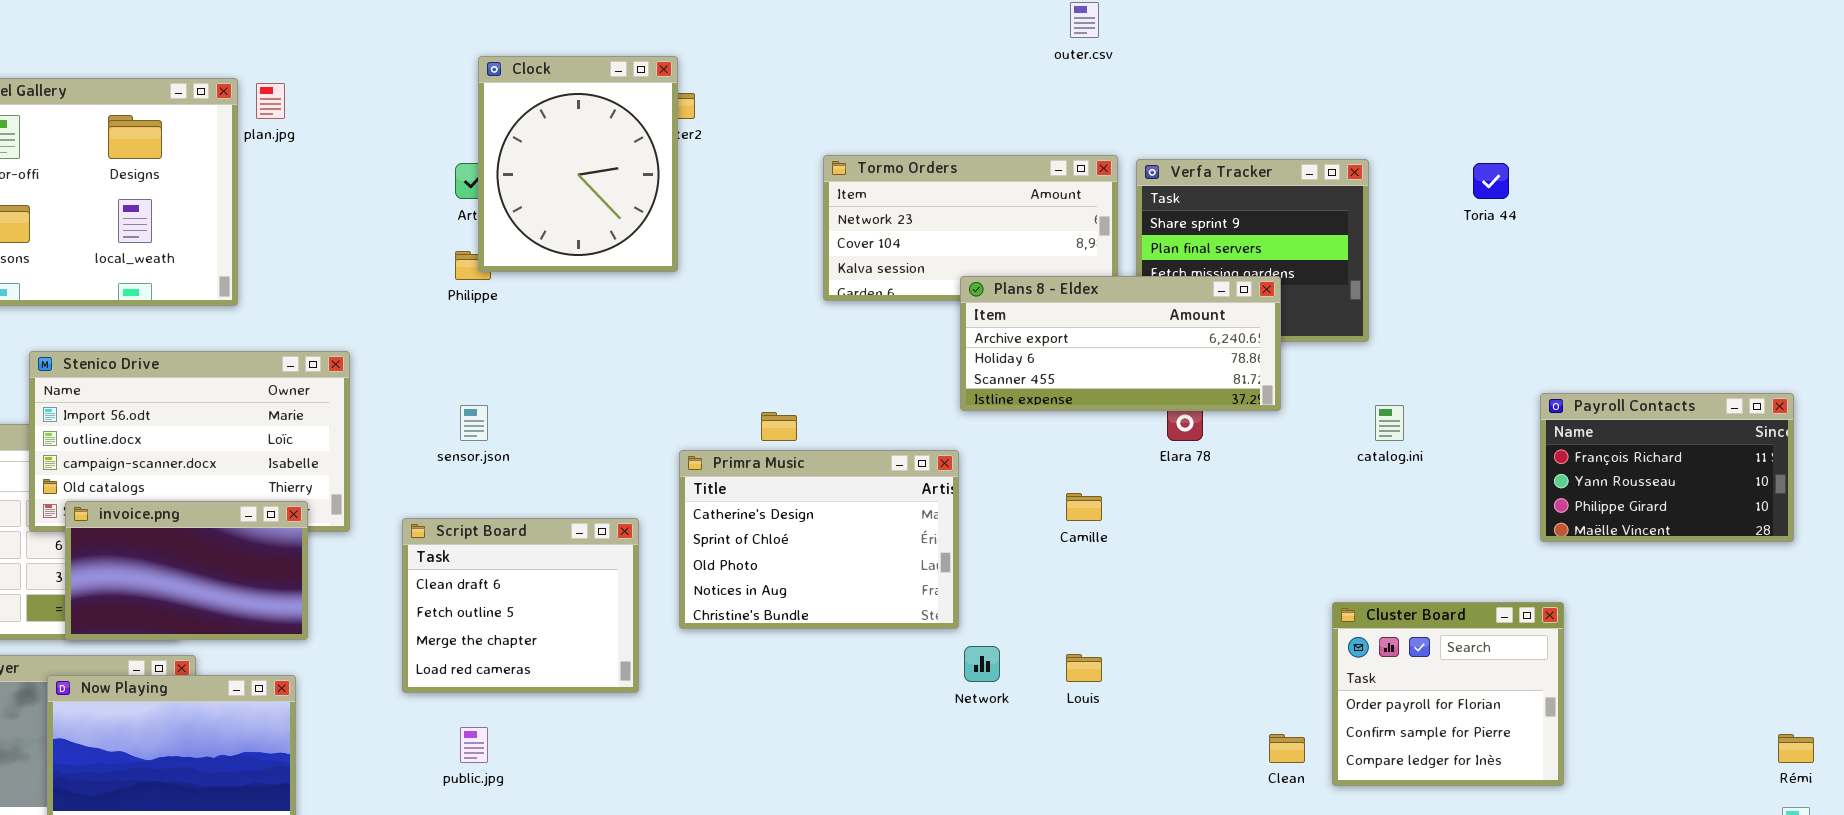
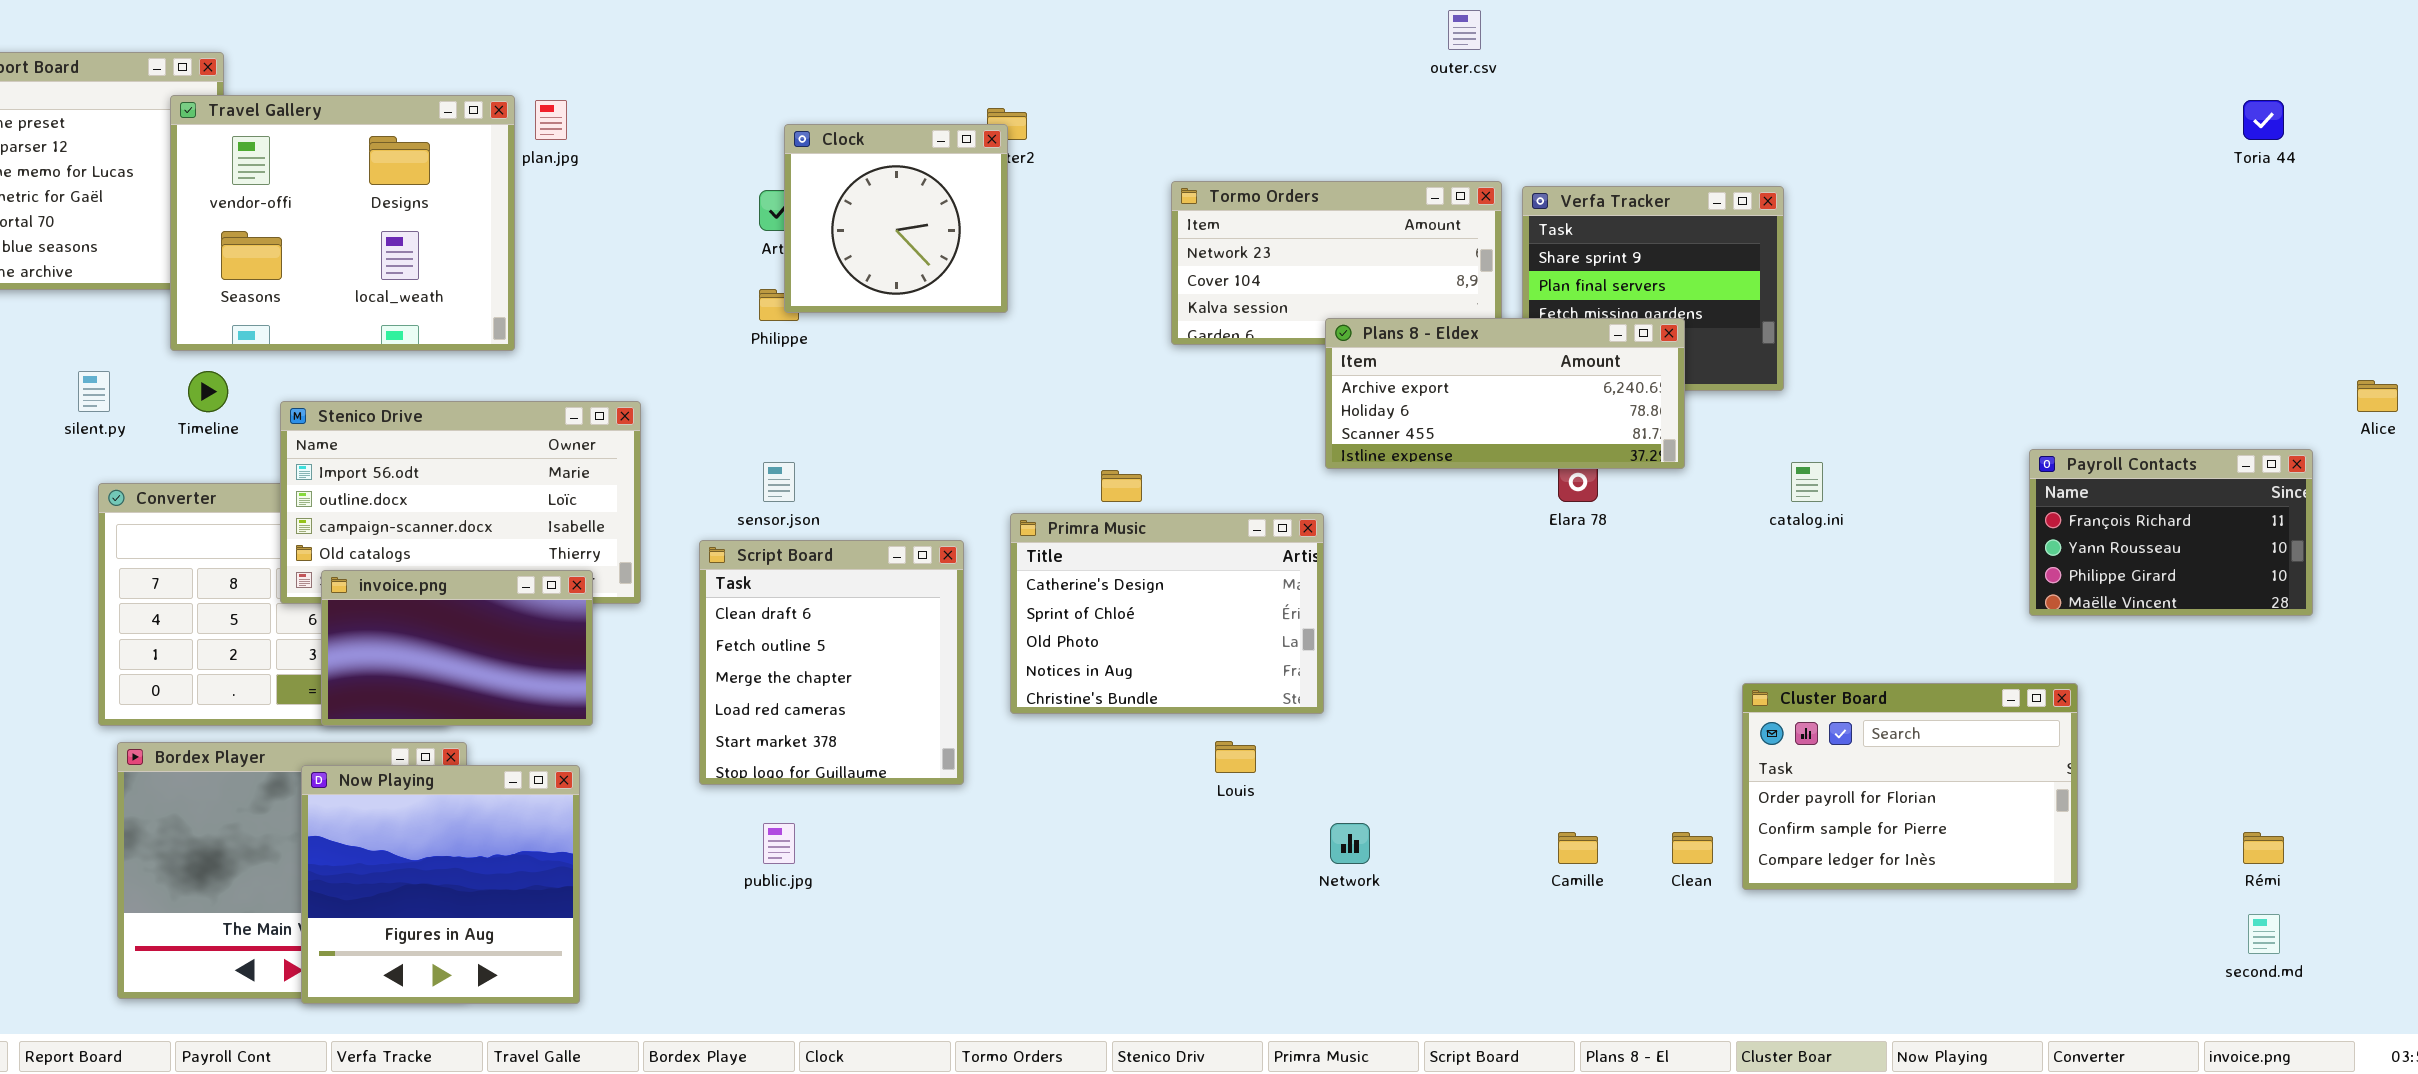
Clock: [478,56,678,272] -> [784,124,1008,313], resized
Toria 44: [1473,163,1509,199] -> [2243,100,2284,140], moved
Payroll Contacts: [1540,393,1794,542] -> [2029,449,2313,616], moved
Camille: [1066,493,1102,521] -> [1558,832,1598,864], moved
Script Board: [402,518,639,693] -> [699,540,964,785], resized
Cluster Board: [1332,602,1564,786] -> [1742,683,2078,890], resized
Network: [964,646,1000,682] -> [1330,823,1370,864], moved
Louis: [1066,654,1102,682] -> [1215,741,1256,773], moved

